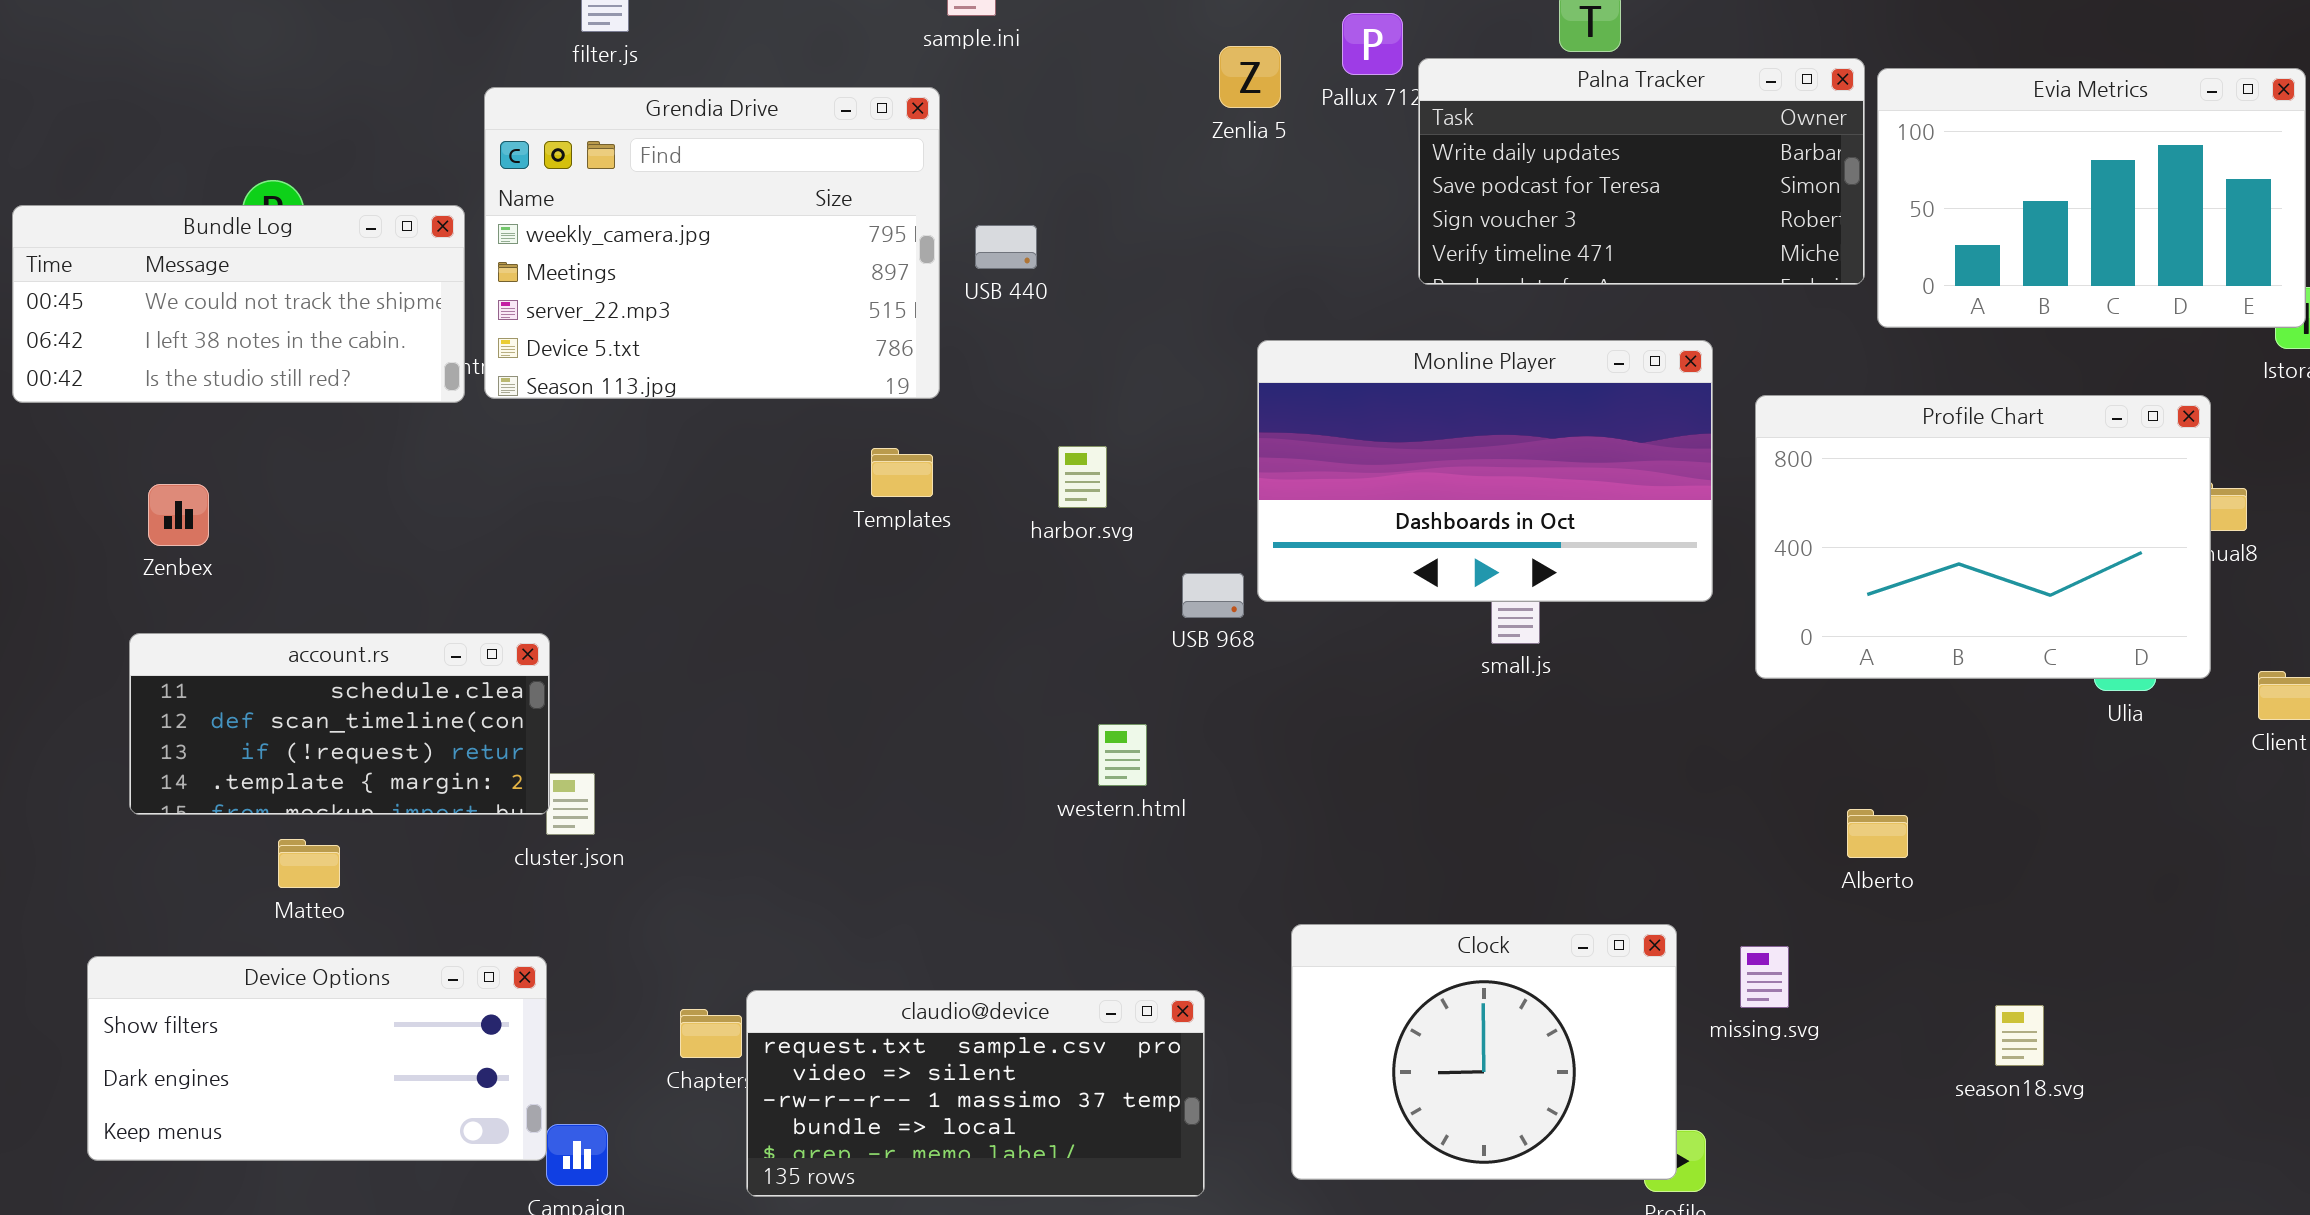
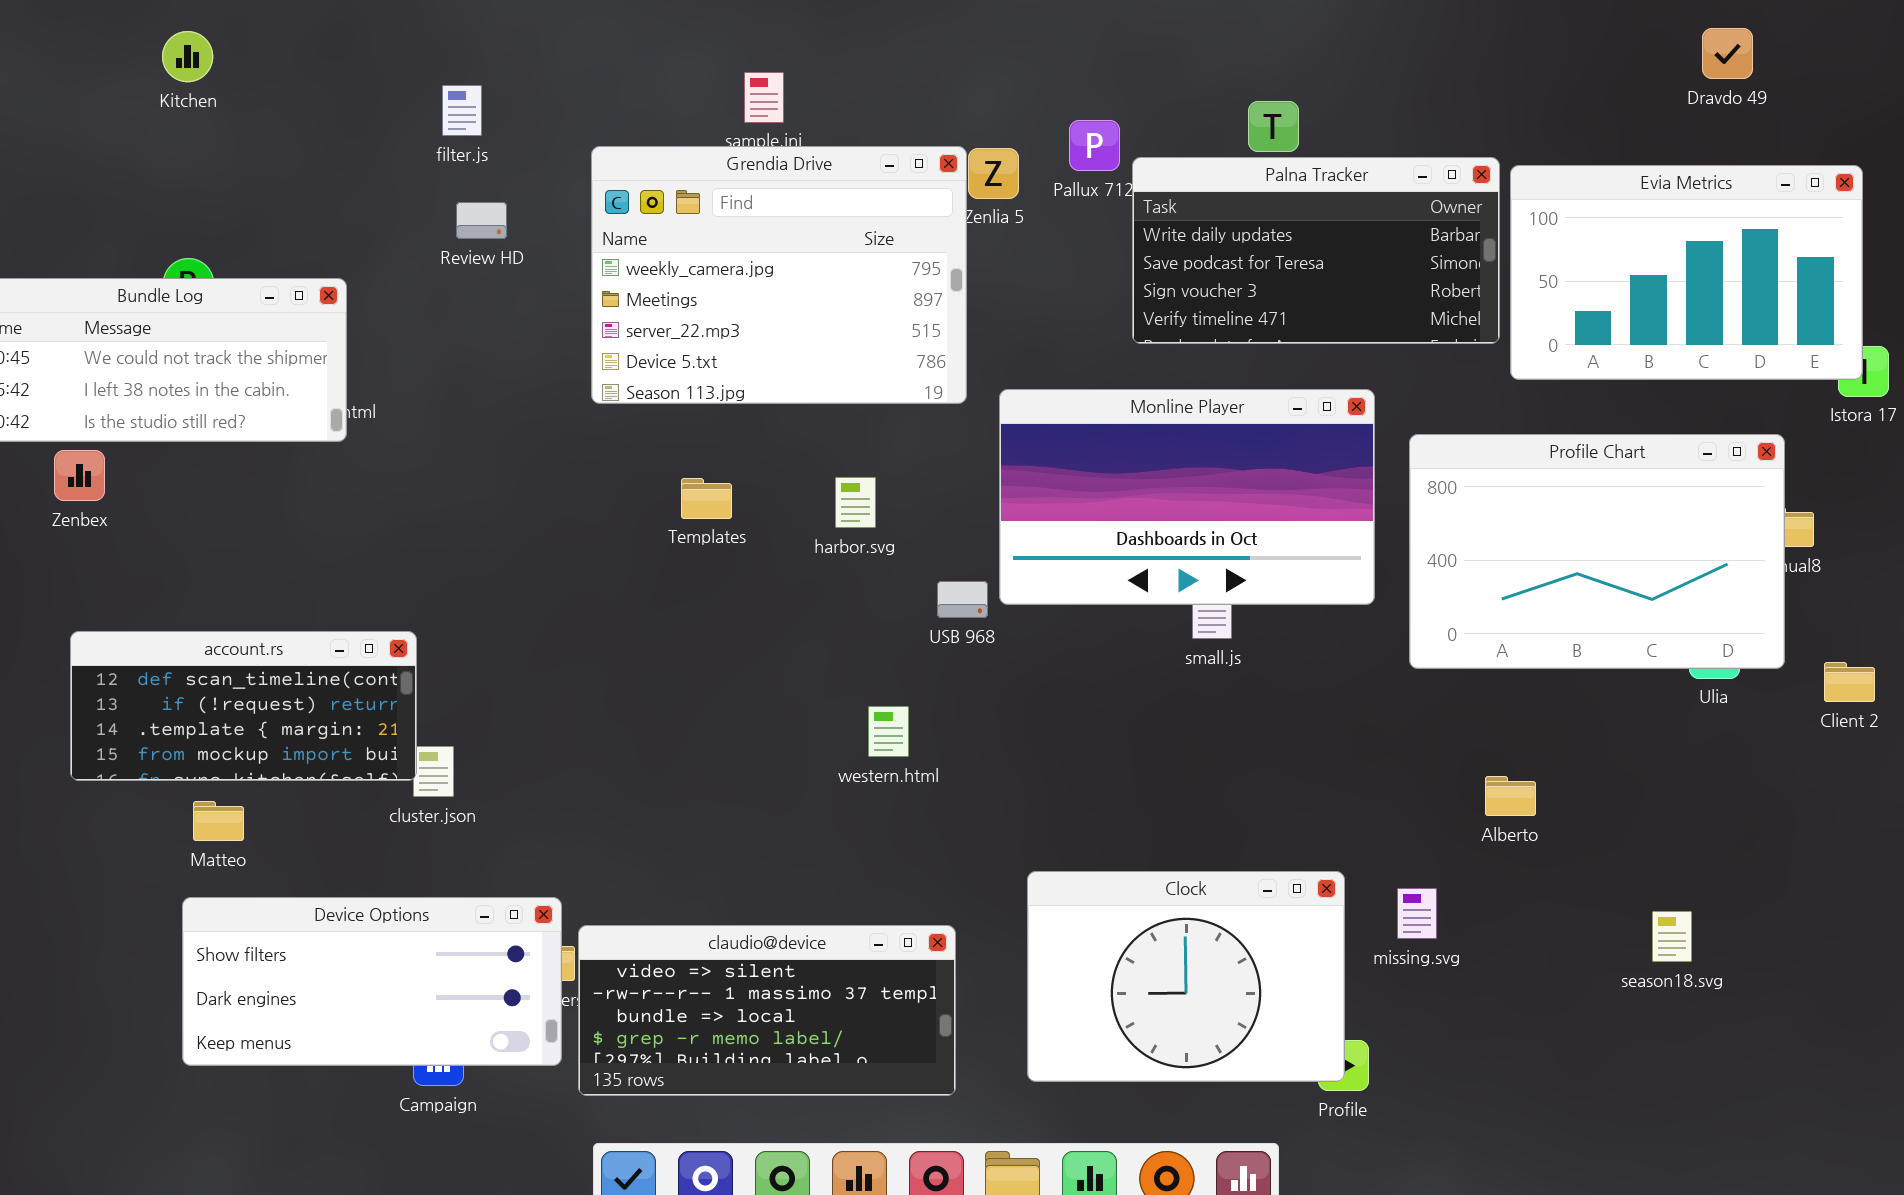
Grendia Drive: [484,87,940,399] -> [591,146,967,404], moved
Zenbex: [148,484,209,546] -> [54,450,105,501], moved
account.rs: [129,633,550,815] -> [70,631,417,781], scrolled down 1 row
Device Options: [87,956,547,1161] -> [182,897,562,1066], moved
claudio@device: [746,990,1205,1197] -> [578,925,956,1096], scrolled down 1 row
season18.svg: [1995,1005,2044,1066] -> [1652,911,1692,962], moved

